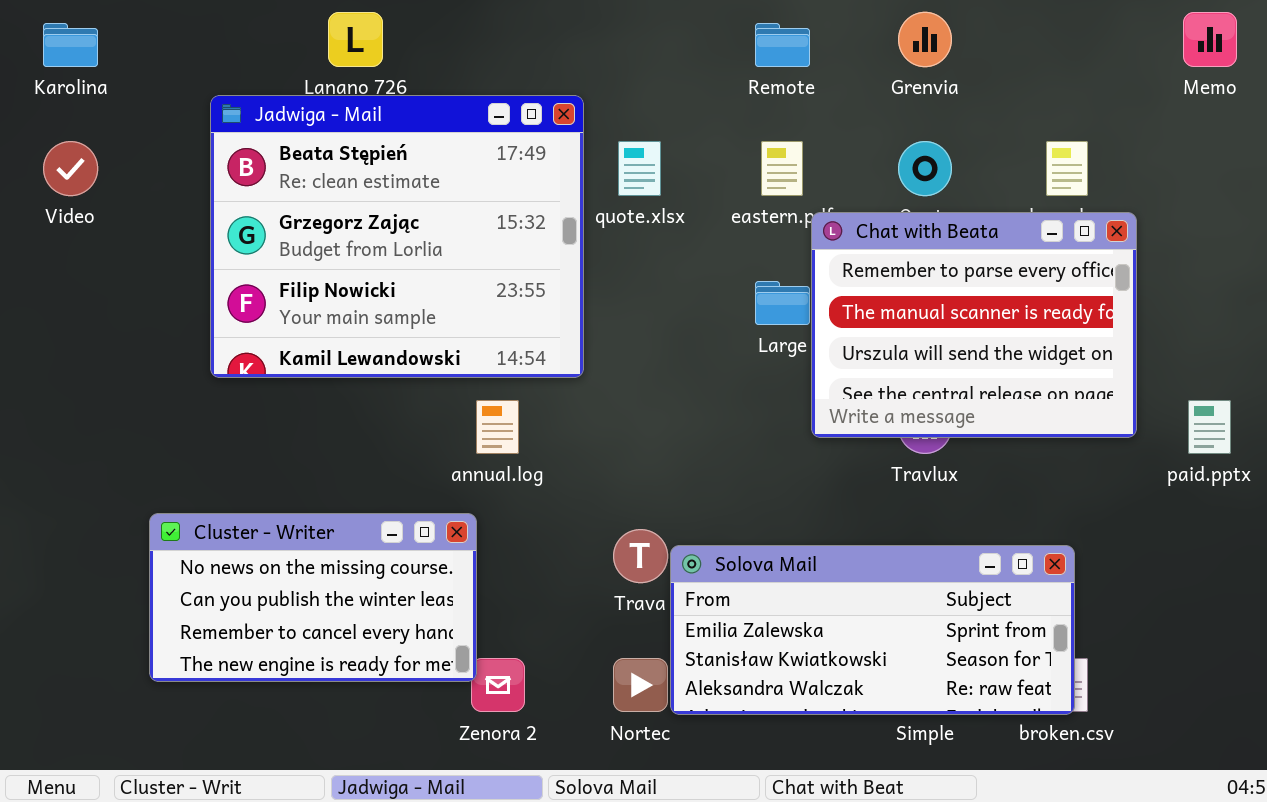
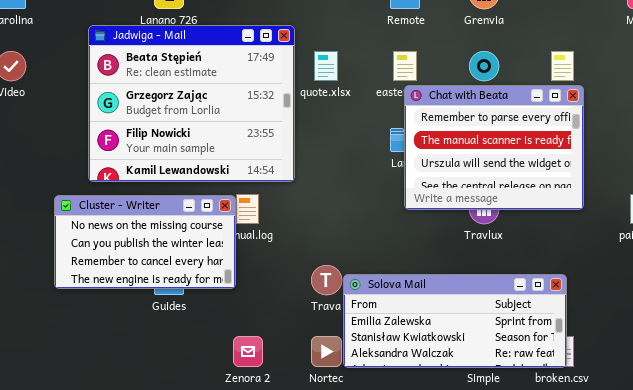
Chat with Beata: [811,212,1137,438] -> [404,85,584,210], moved
Cluster - Writer: [149,513,477,682] -> [54,195,236,289], moved

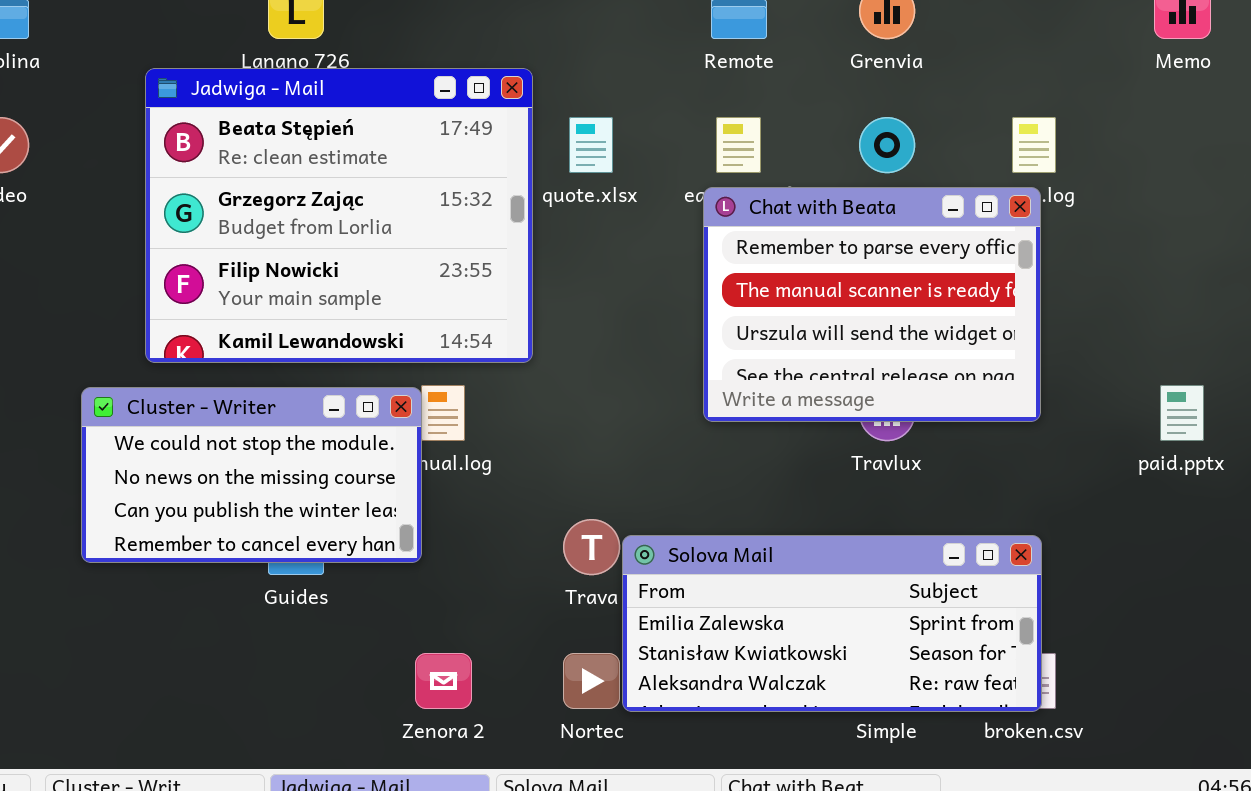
Chat with Beata: [404,85,584,210] -> [703,187,1041,422], moved
Cluster - Writer: [54,195,236,289] -> [81,387,422,563], scrolled up 1 row

